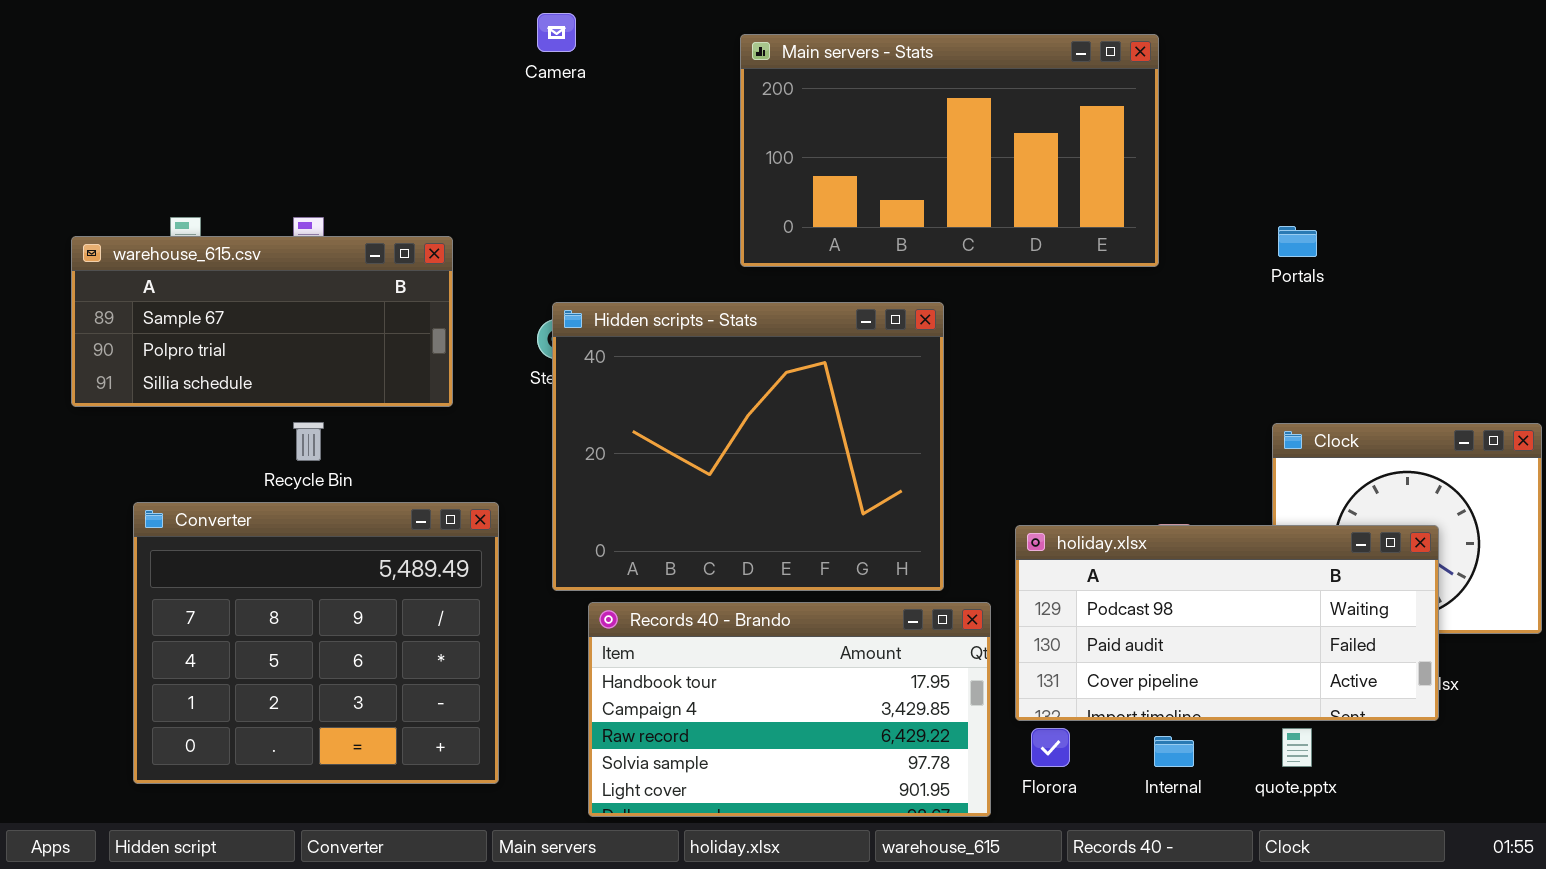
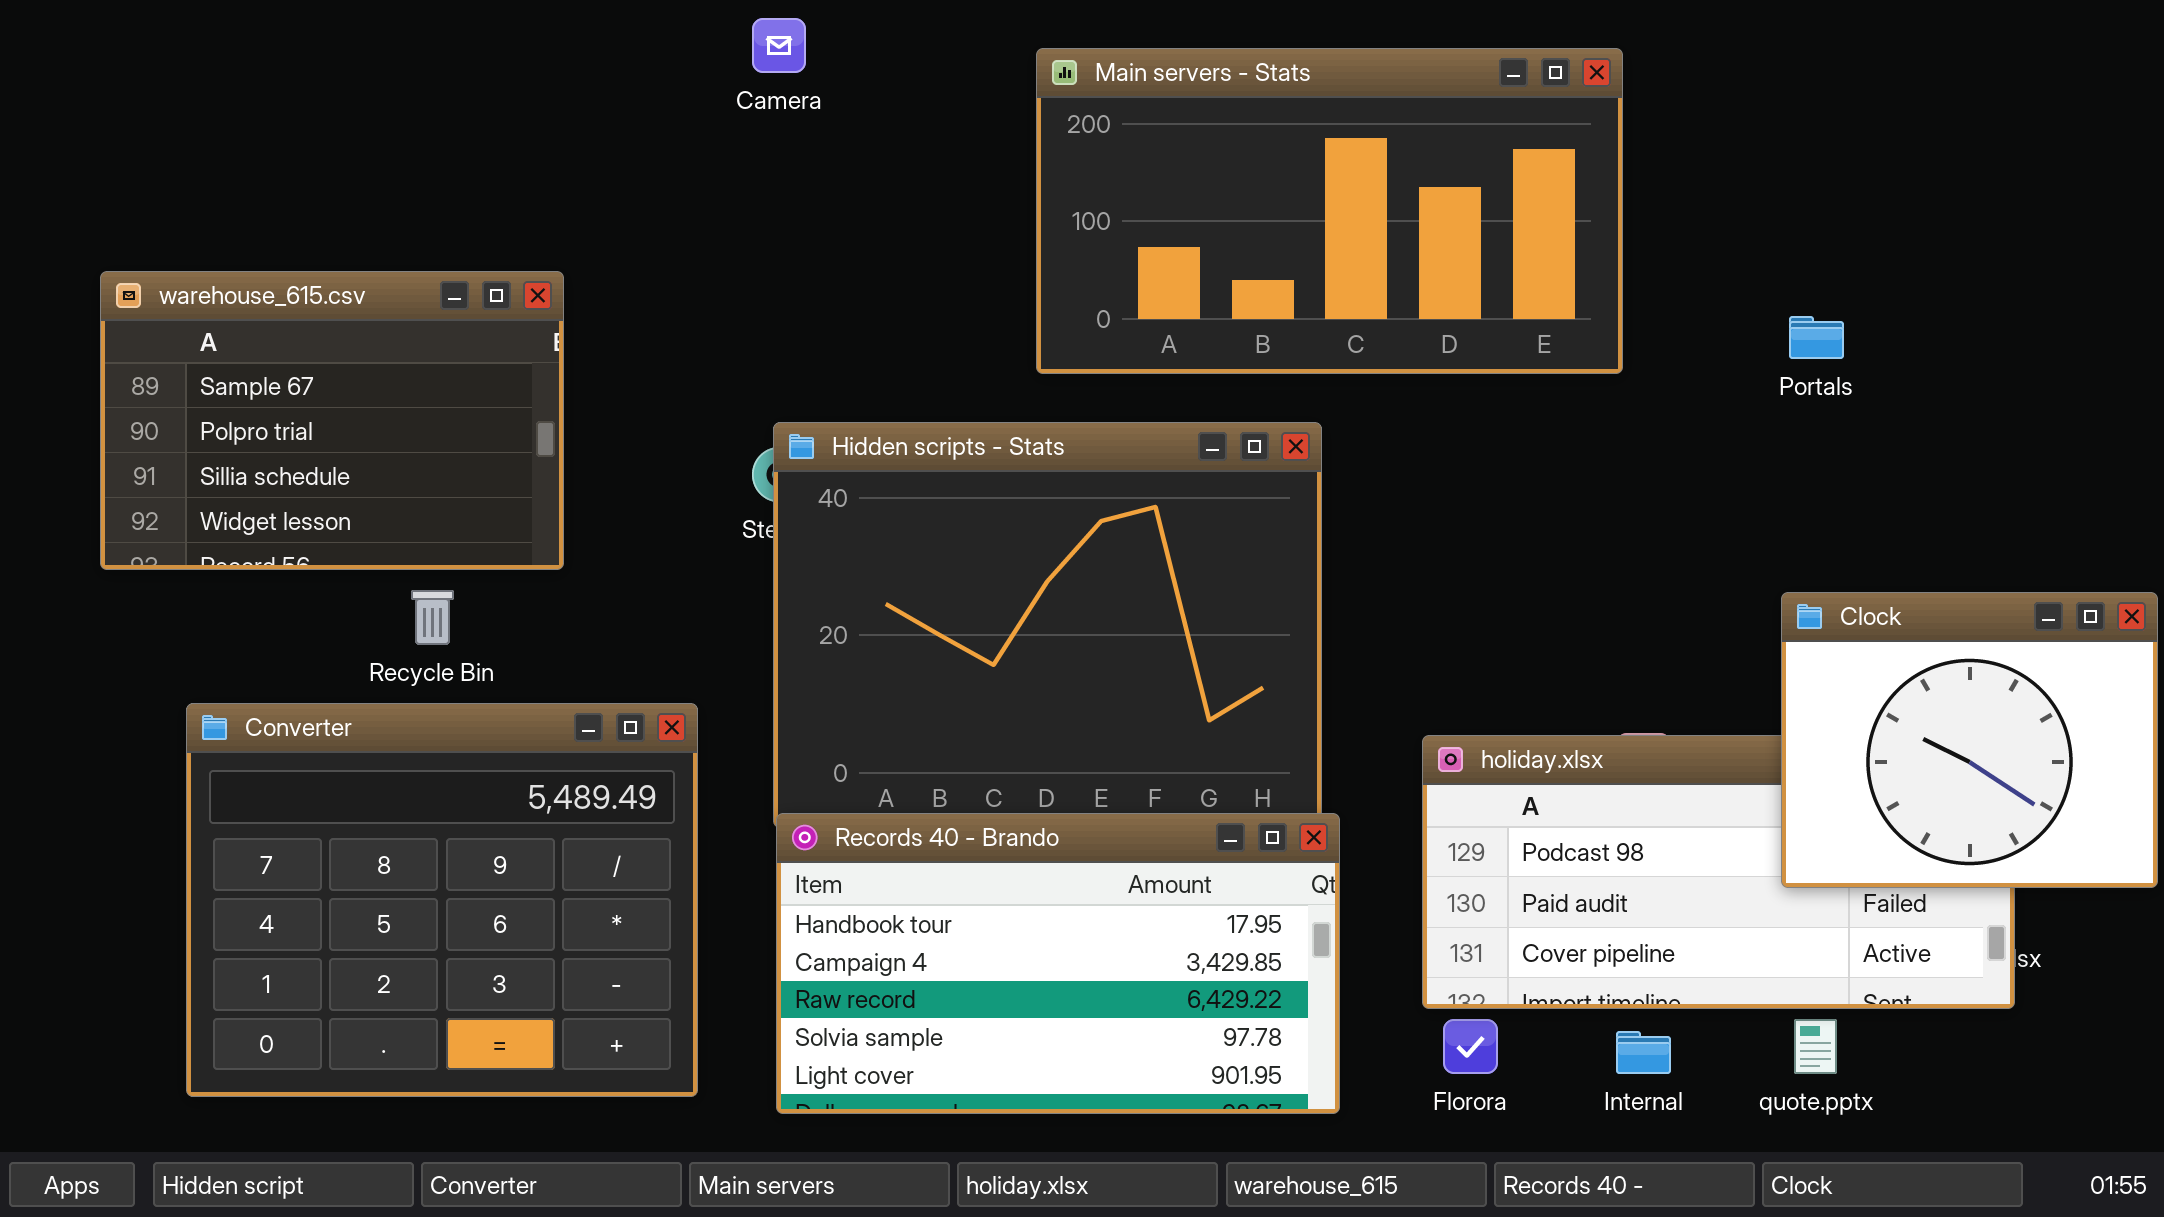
warehouse_615.csv: [71,236,453,407] -> [100,271,564,570], resized
Clock: [1272,423,1542,634] -> [1781,592,2158,888], raised
Records 40 - Brando: [588,602,991,817] -> [776,813,1340,1114], moved

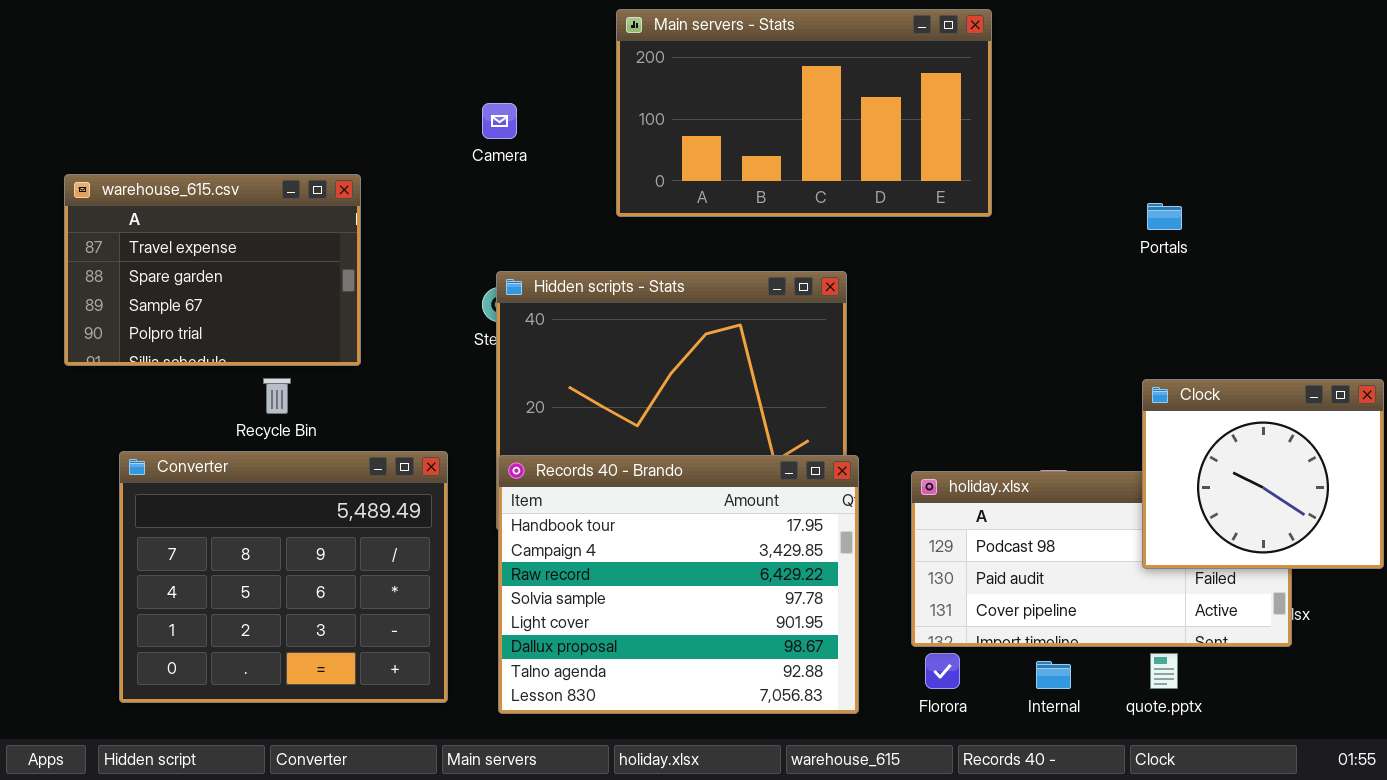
Camera: [752,18,806,73] -> [482,103,517,139], moved
Main servers - Stats: [1036,48,1623,374] -> [616,9,992,217], moved
warehouse_615.csv: [100,271,564,570] -> [64,174,361,366], scrolled up 2 rows
Records 40 - Brando: [776,813,1340,1114] -> [498,455,859,714], resized

